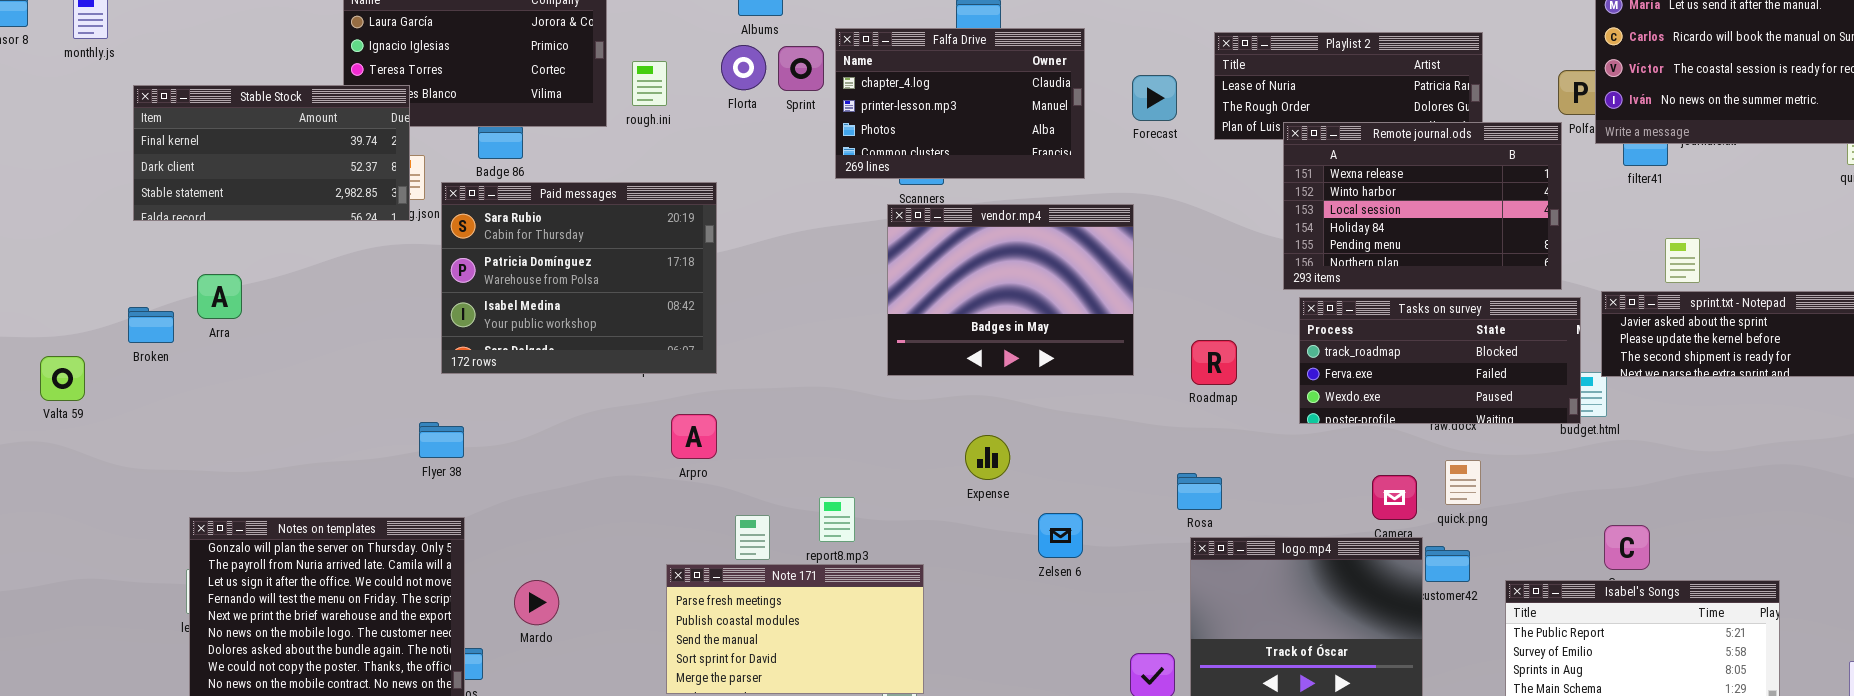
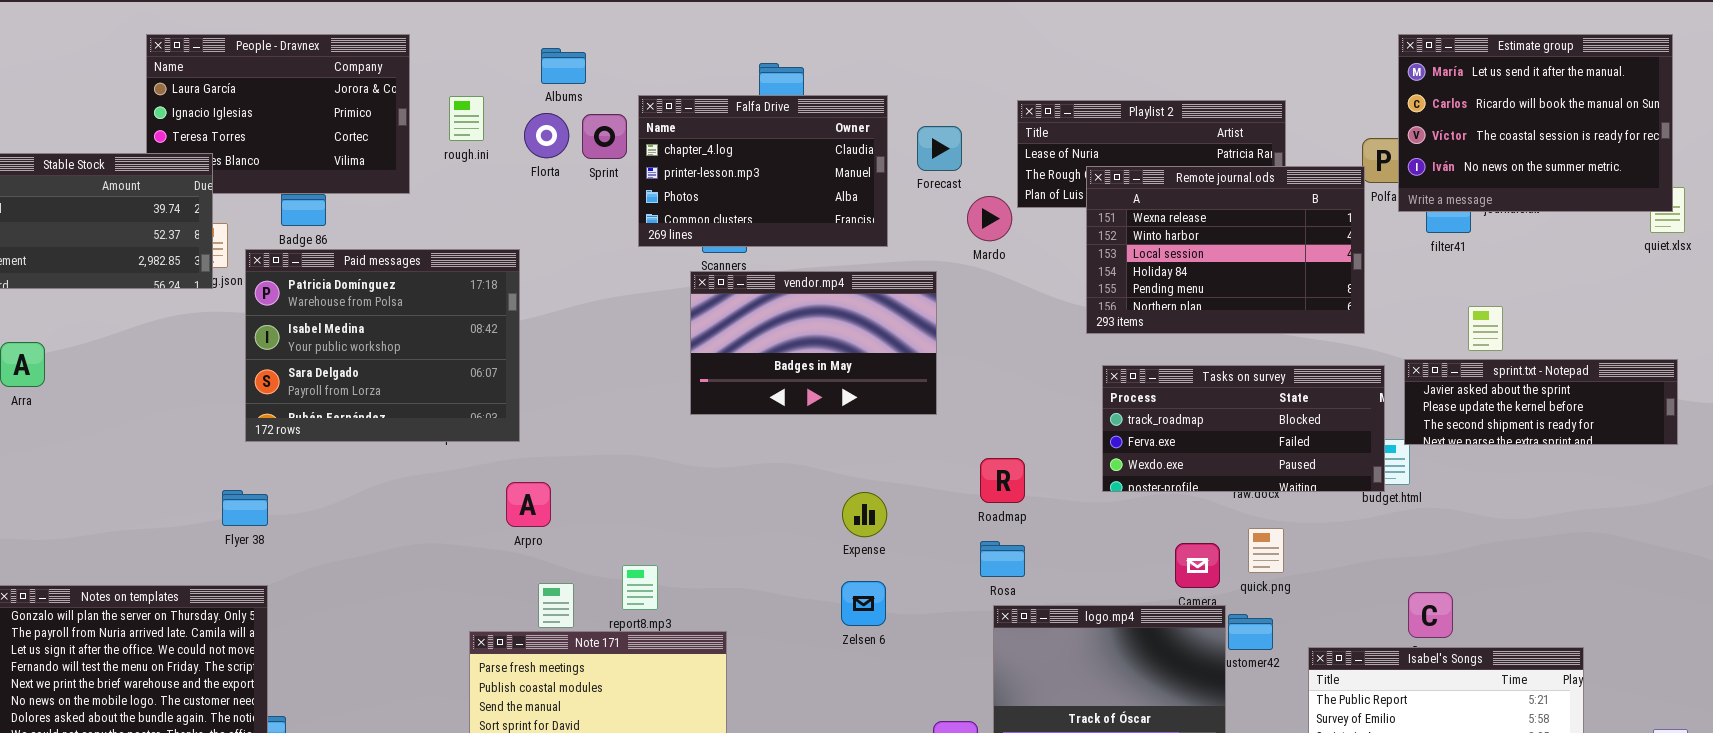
rough.ini: [632,61,667,106] -> [449,96,484,141], moved
Forecast: [1132,75,1177,121] -> [917,126,962,171], moved
Remote journal.ods: [1283,122,1562,290] -> [1086,166,1365,334], moved
Paid messages: [441,182,717,374] -> [245,249,520,442], scrolled down 1 row
vendor.mp4: [887,204,1134,376] -> [690,271,937,415], resized
Roadmap: [1191,340,1237,385] -> [980,458,1025,503], moved
Arpro: [671,414,717,459] -> [506,482,551,527], moved
Expense: [965,435,1010,480] -> [842,492,887,537], moved
Mardo: [514,580,559,625] -> [967,196,1012,241], moved

